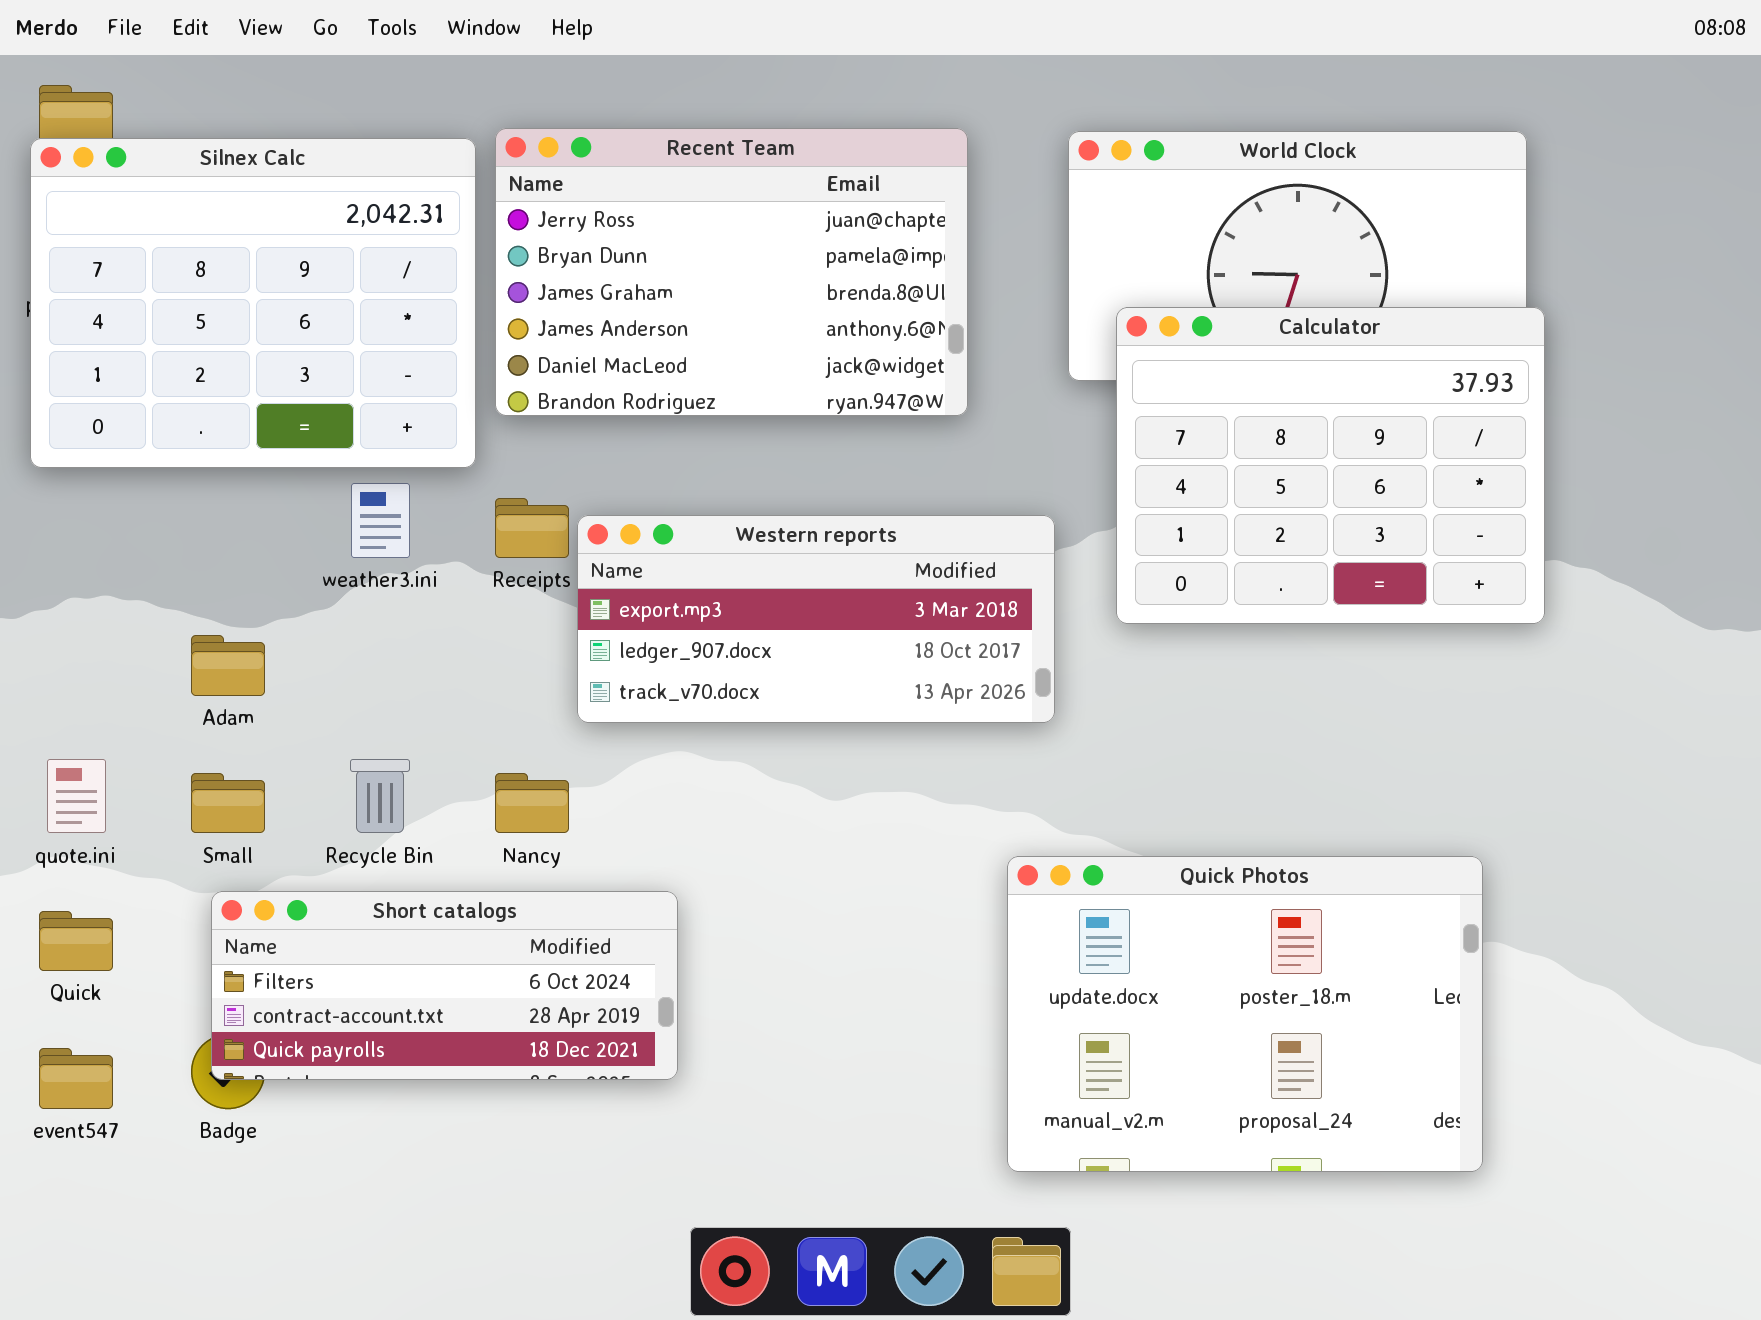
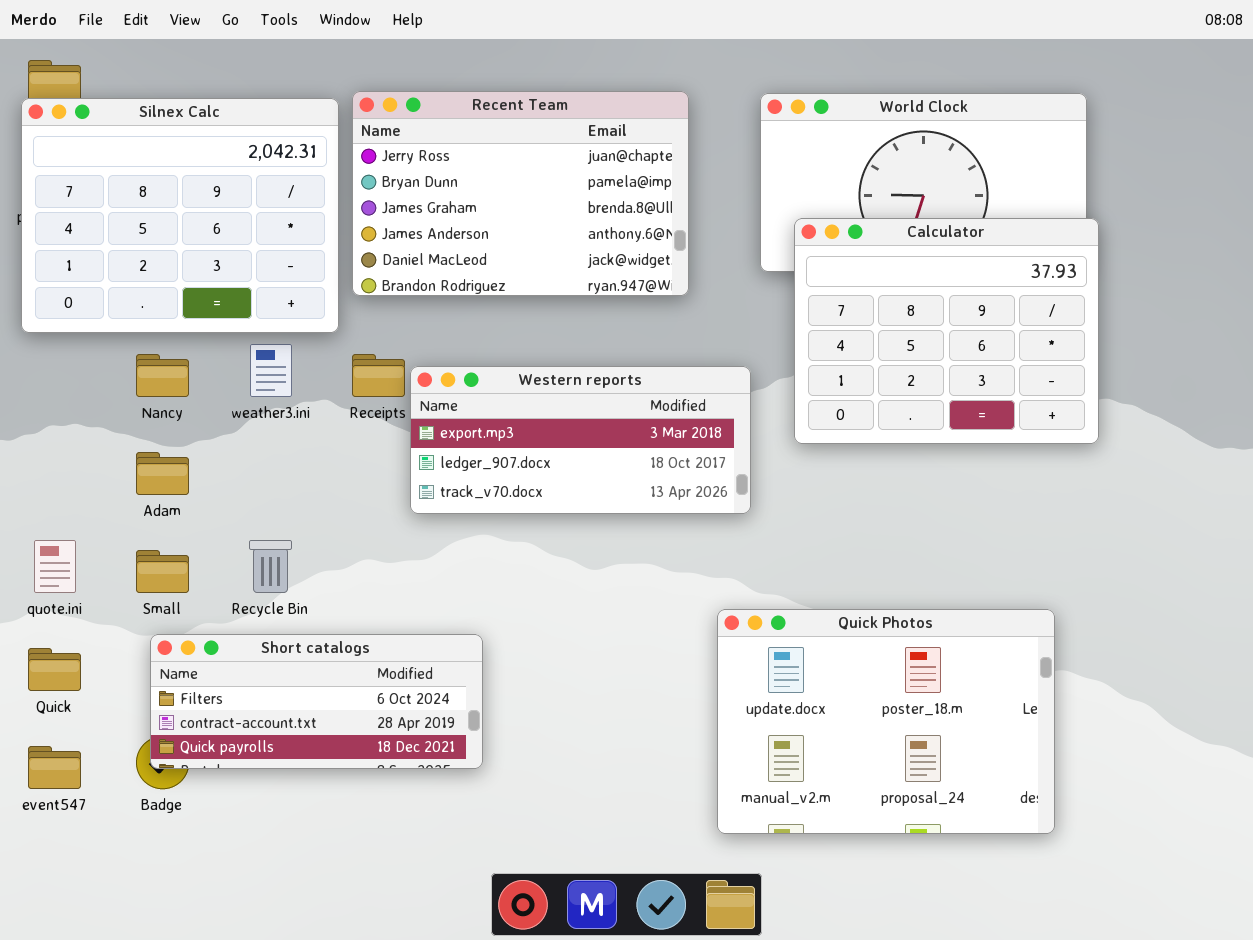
Nancy: [495,773,569,833] -> [136,354,189,397], moved

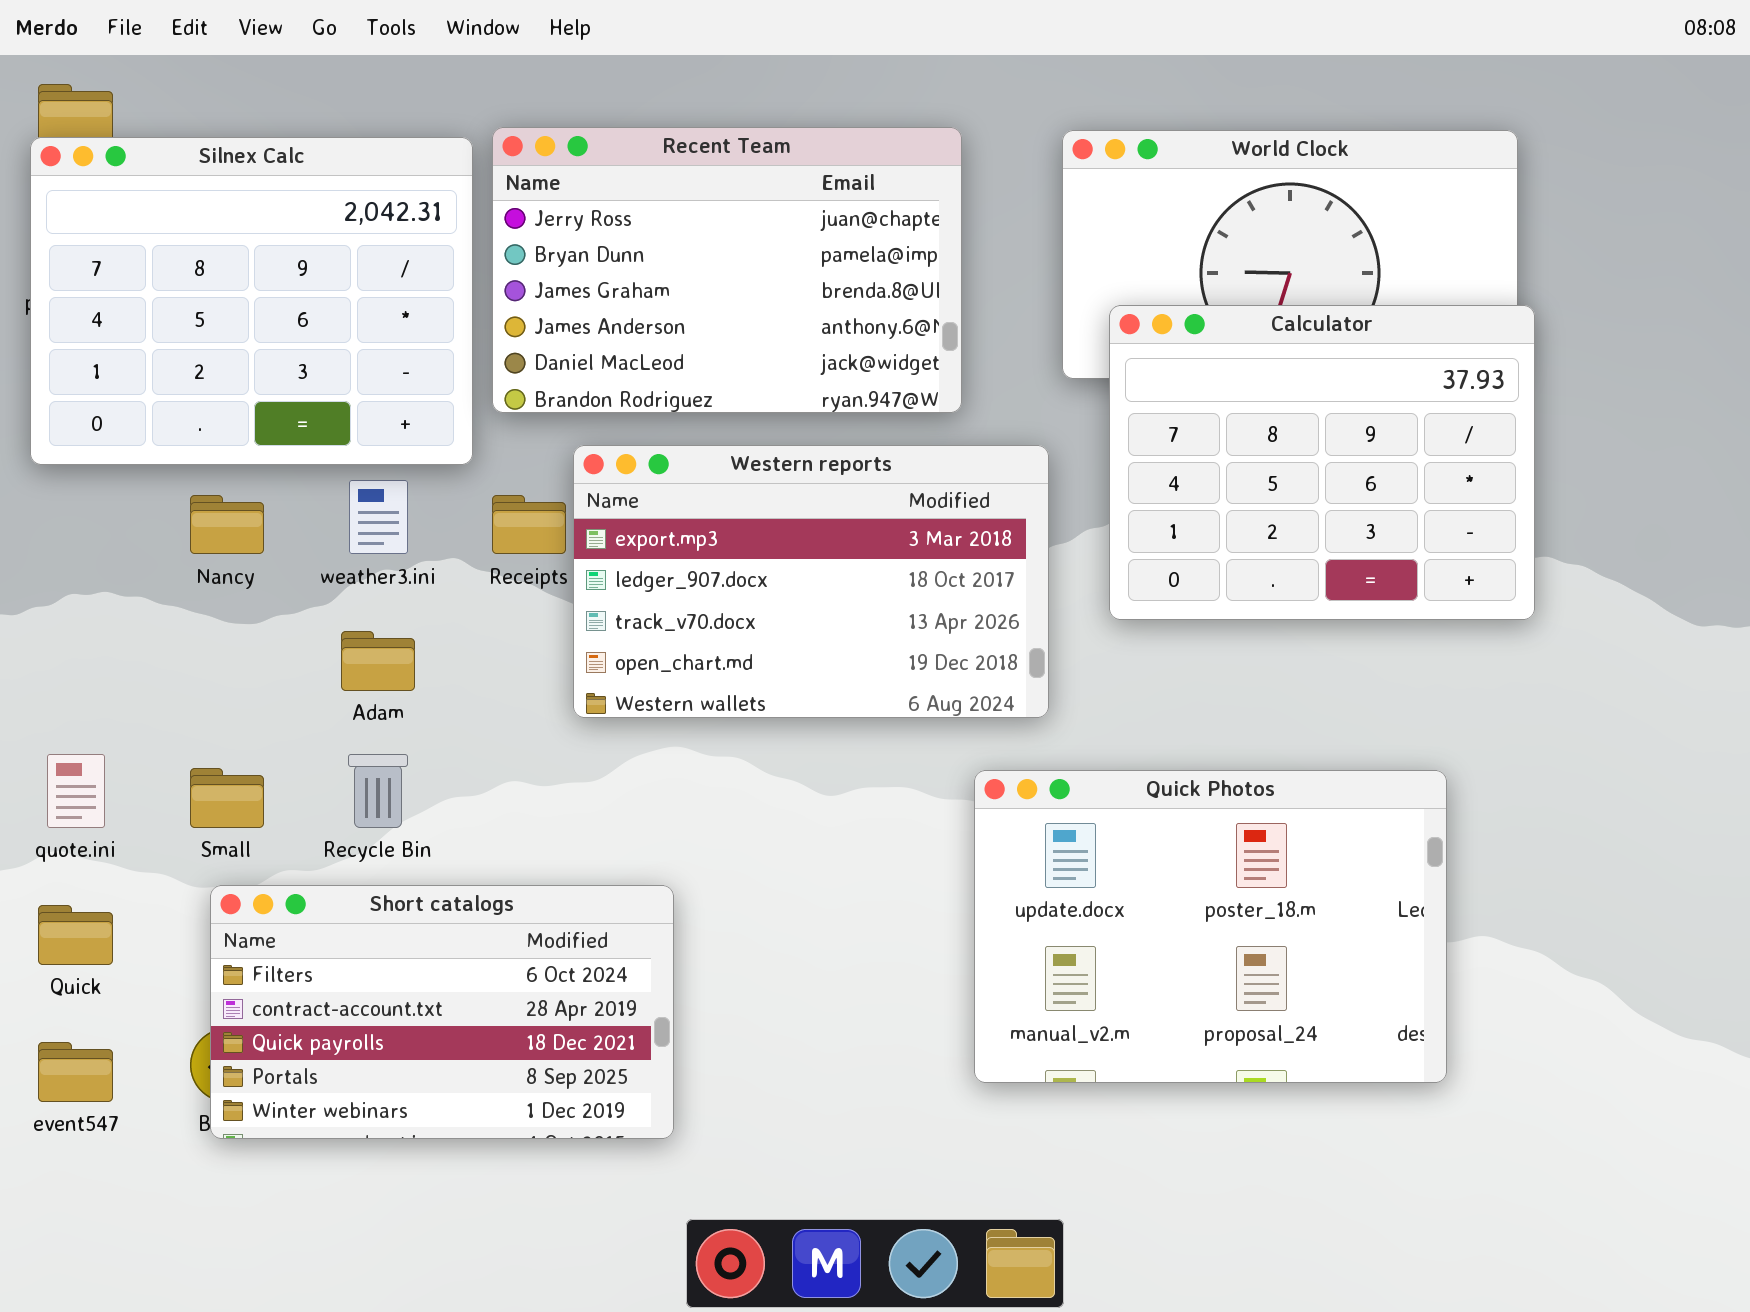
Western reports: [410,366,751,514] -> [573,445,1049,718], resized
Adam: [136,452,189,495] -> [341,631,415,691], moved
Quick Photos: [717,609,1055,834] -> [974,770,1447,1083], moved
Short catalogs: [150,634,483,769] -> [210,885,674,1139], resized

